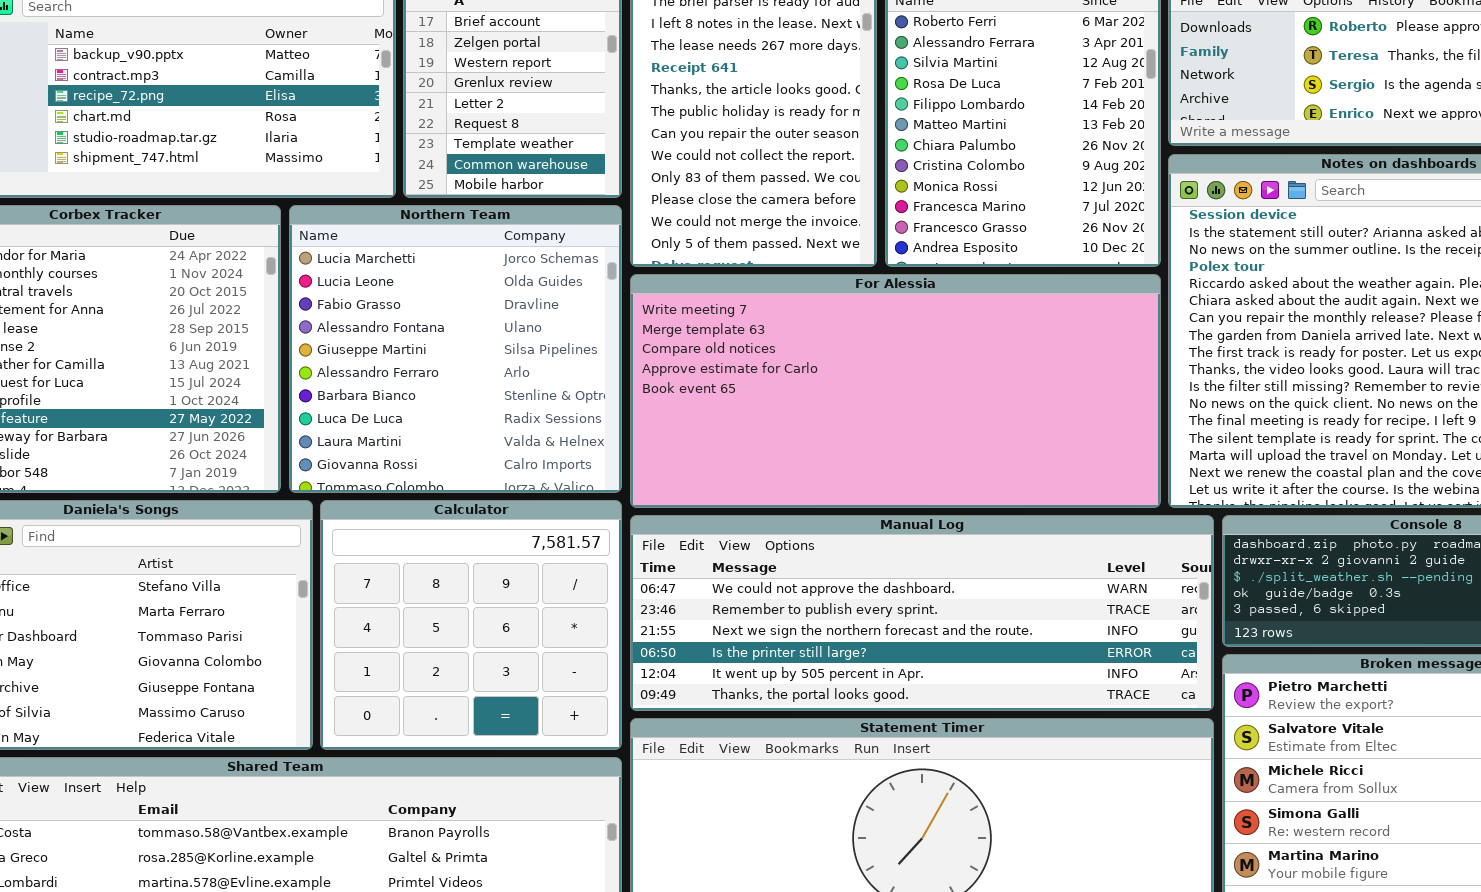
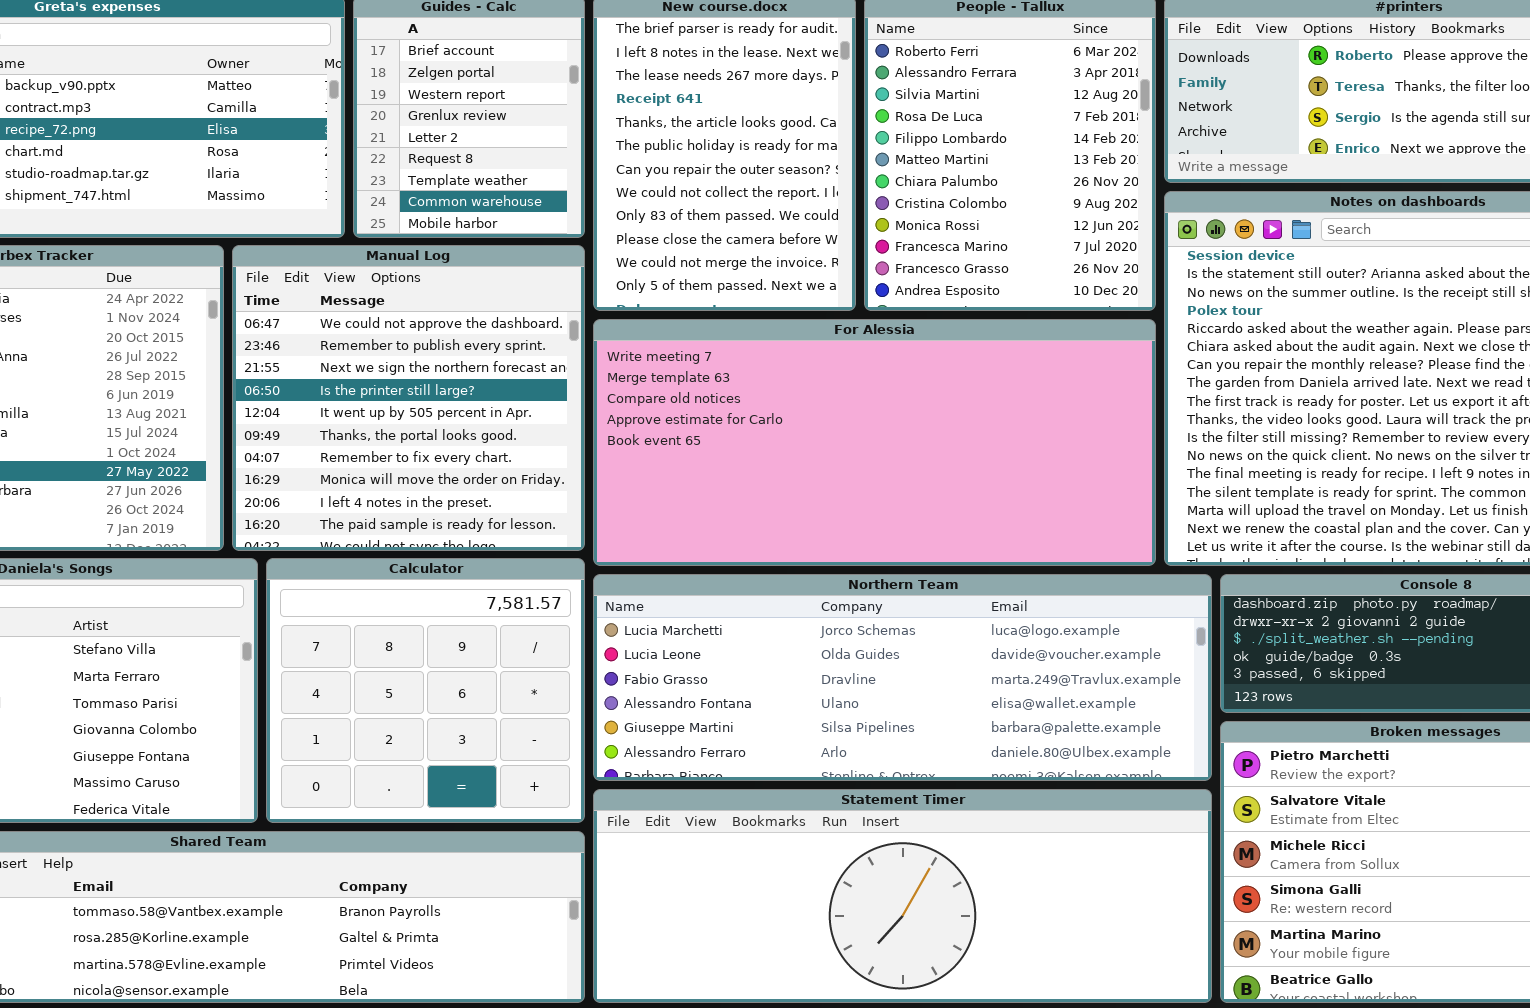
Northern Team: [289,205,622,493] -> [593,574,1212,781], moved, resized
Manual Log: [630,515,1214,711] -> [232,245,585,551], moved, resized

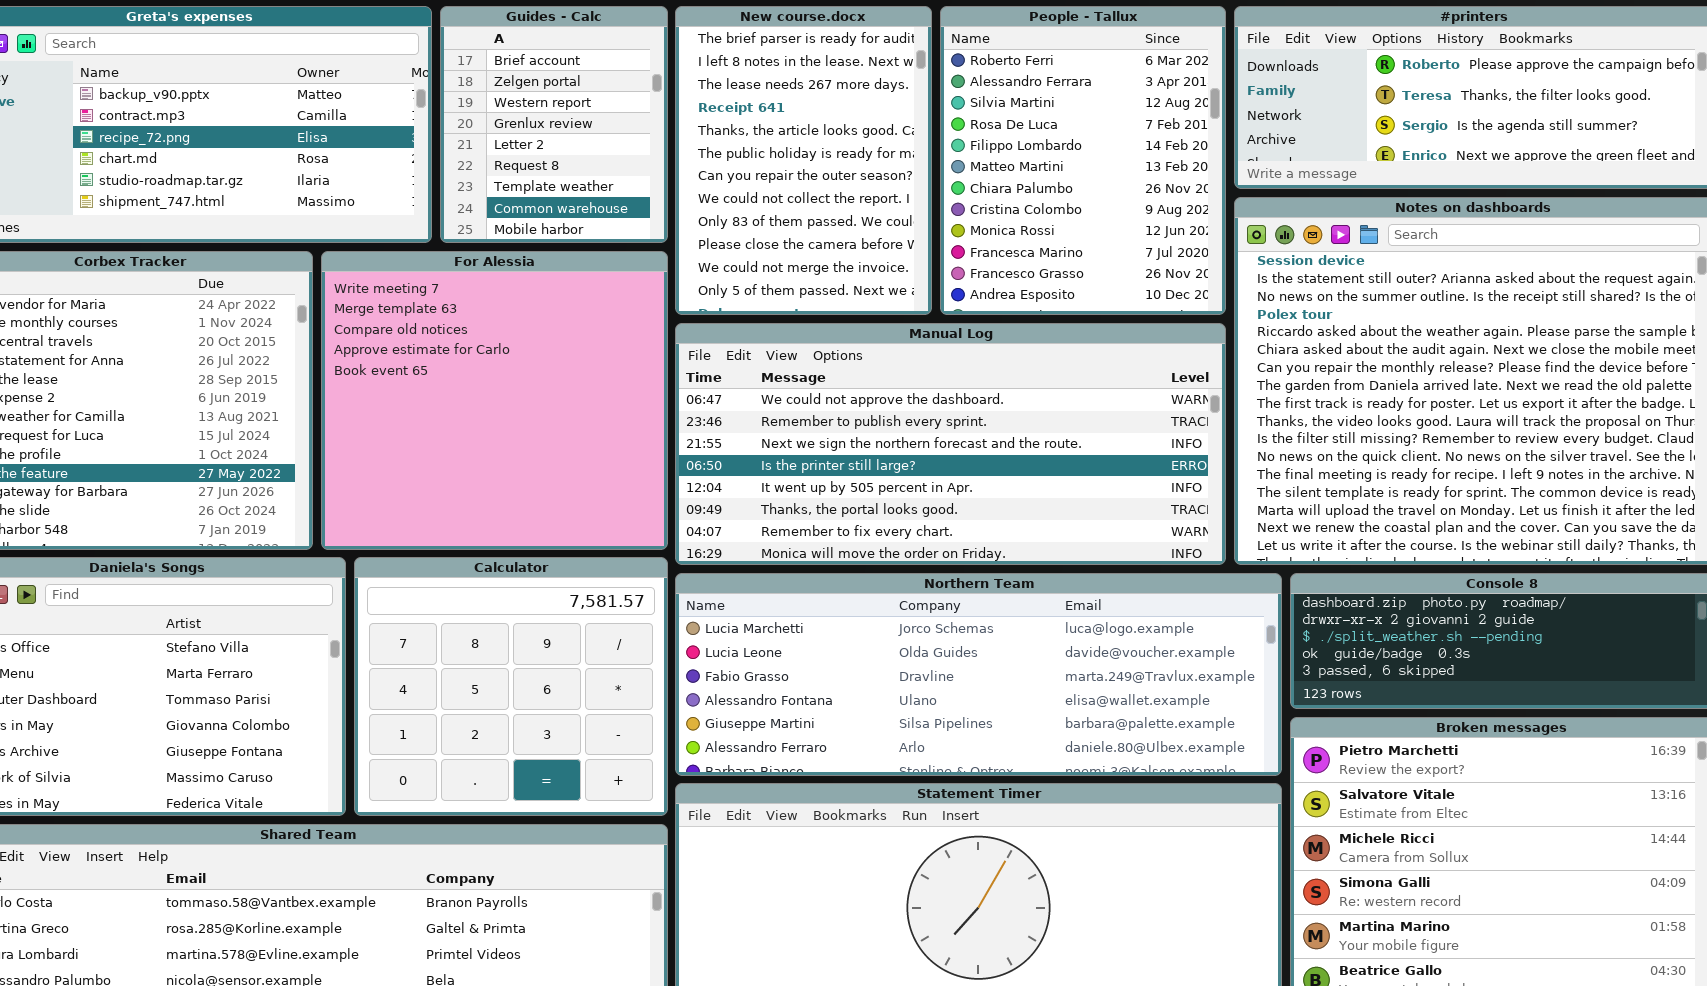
Manual Log: [232,245,585,551] -> [675,323,1226,565], moved, resized
For Alessia: [593,319,1156,566] -> [321,251,668,550], moved, resized

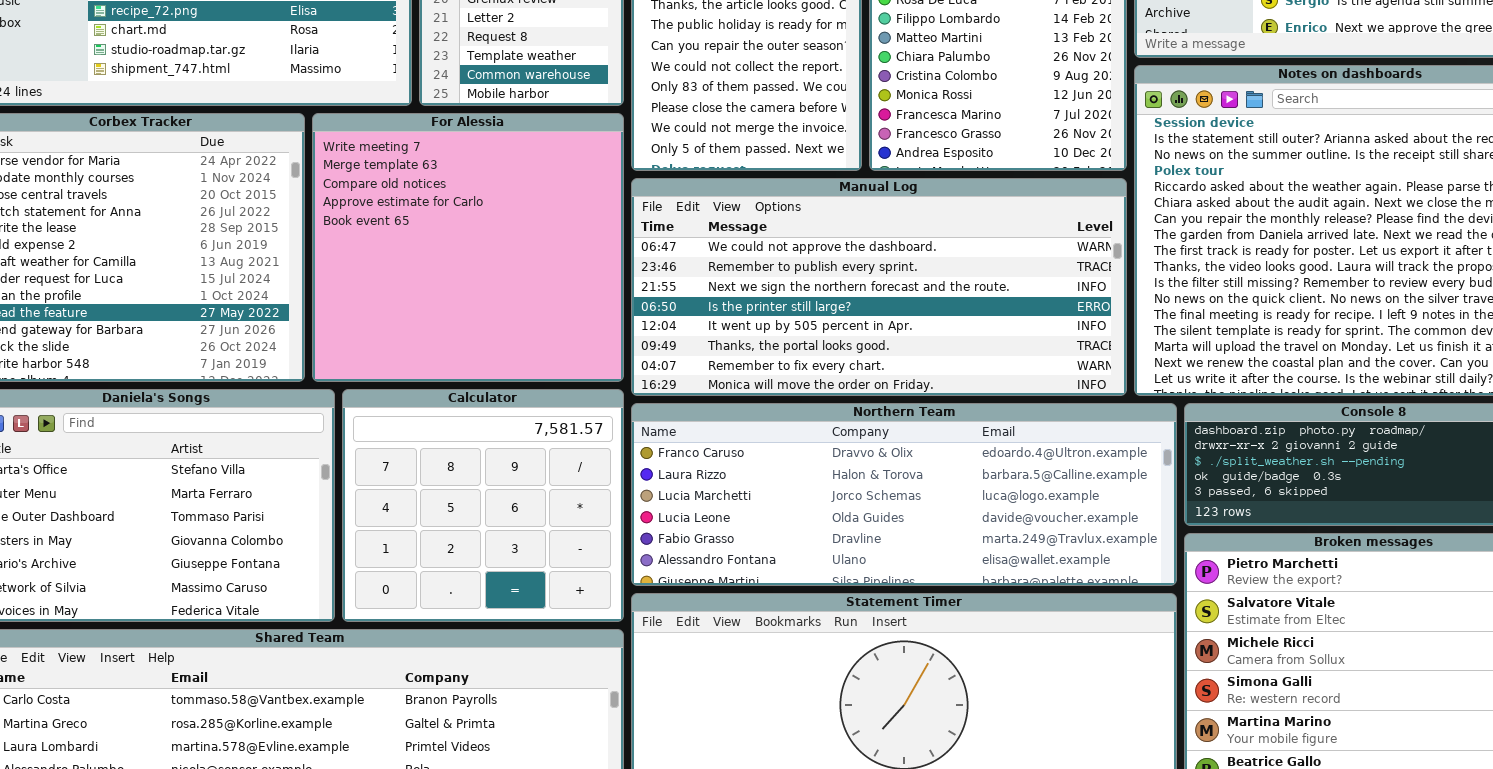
Northern Team: [675,573,1282,776] -> [631,403,1177,586], scrolled up 2 rows

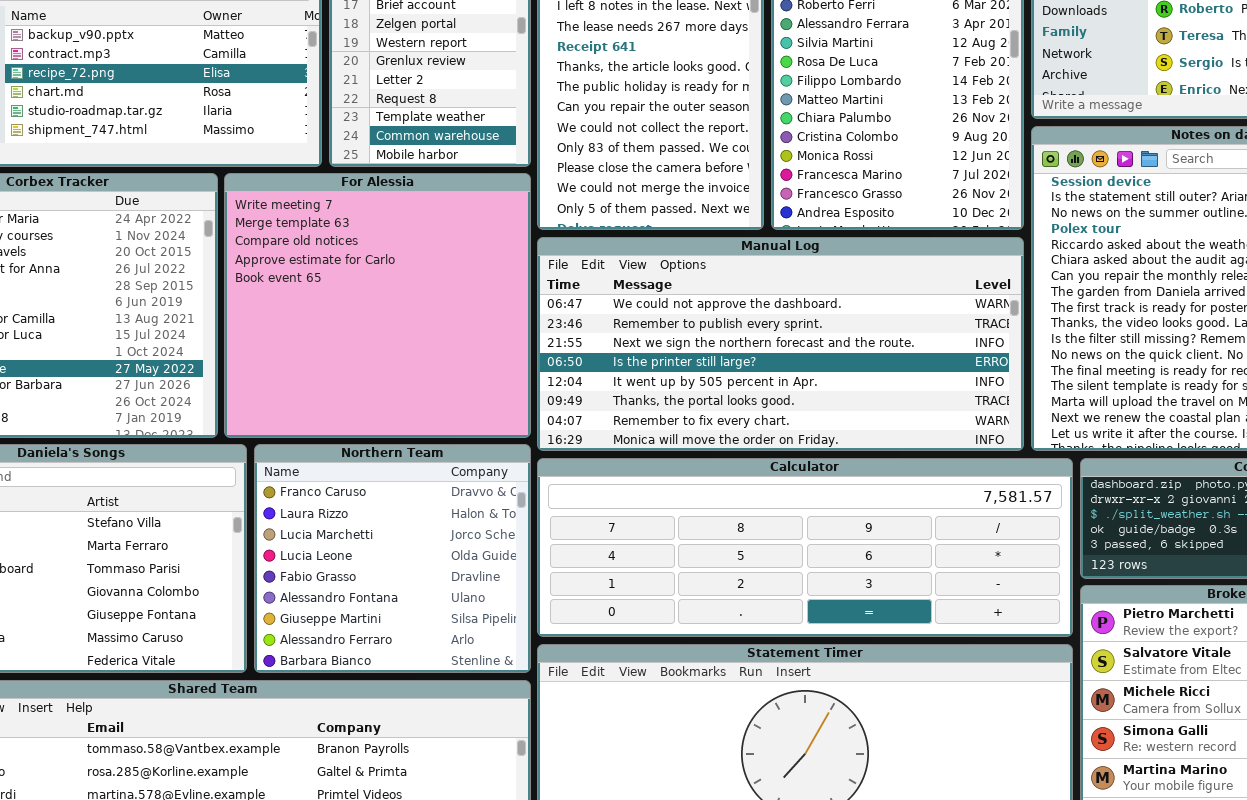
Calculator: [342,389,624,622] -> [537,458,1073,637], moved, resized
Northern Team: [631,403,1177,586] -> [254,444,531,673], moved, resized

